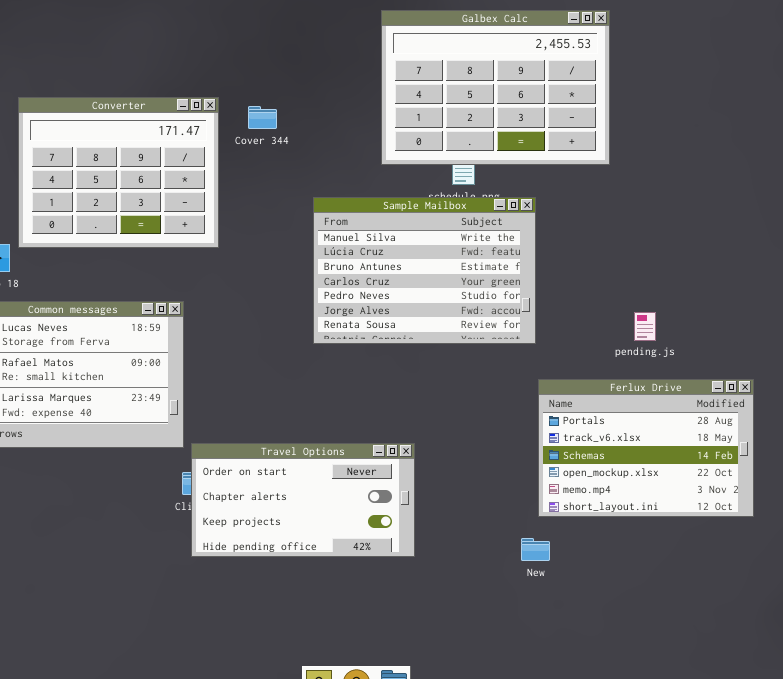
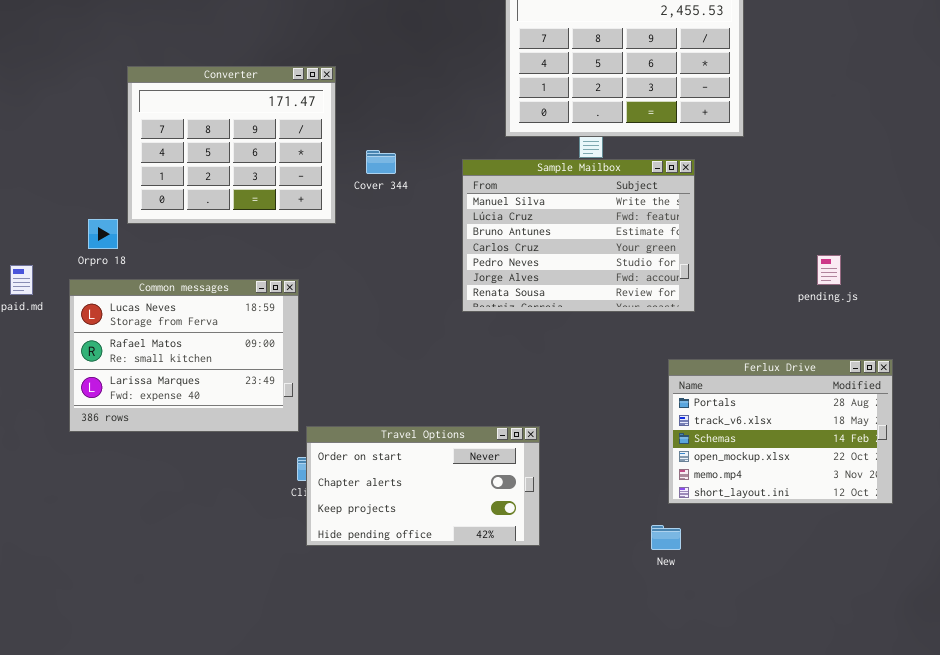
Cover 344: [248,106,277,129] -> [366,150,396,174], moved
Sample Mailbox: [313,197,536,344] -> [462,159,695,312], moved
pending.js: [634,312,656,341] -> [817,255,841,285], moved

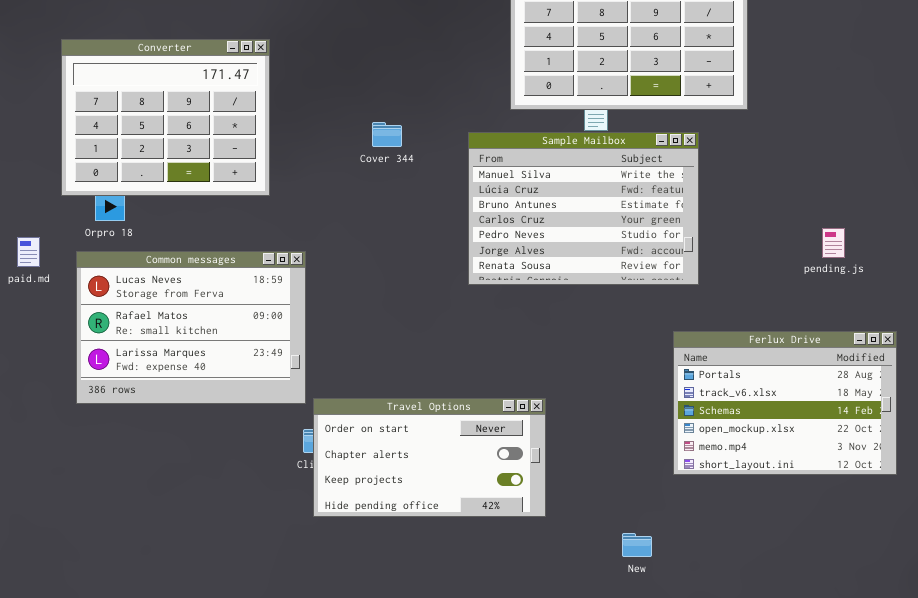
Converter: [127,66,336,224] -> [61,39,270,196], moved
New: [651,525,681,550] -> [622,533,652,557], moved

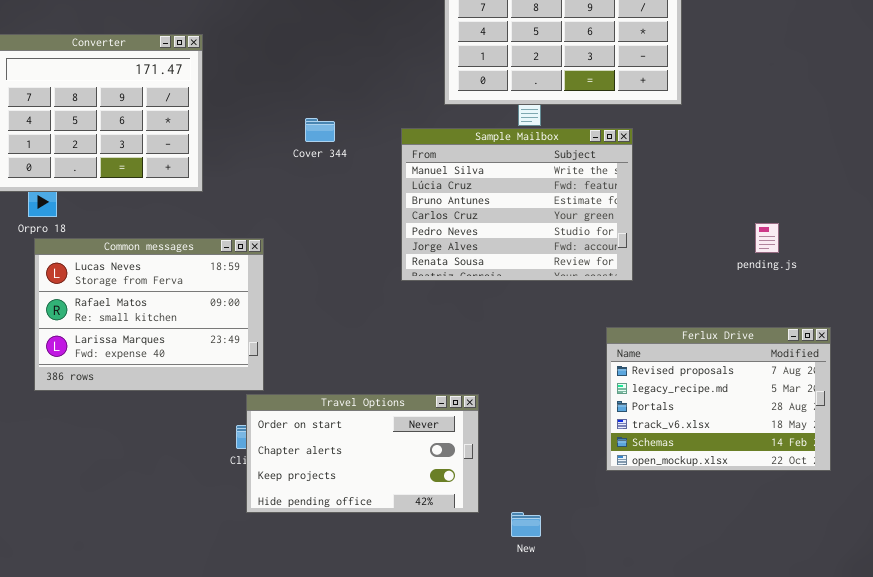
Common messages: [76,251,306,404] -> [34,238,264,391], moved
Ferlux Drive: [673,331,897,475] -> [606,327,831,471], scrolled up 2 rows
New: [622,533,652,557] -> [511,512,541,537], moved

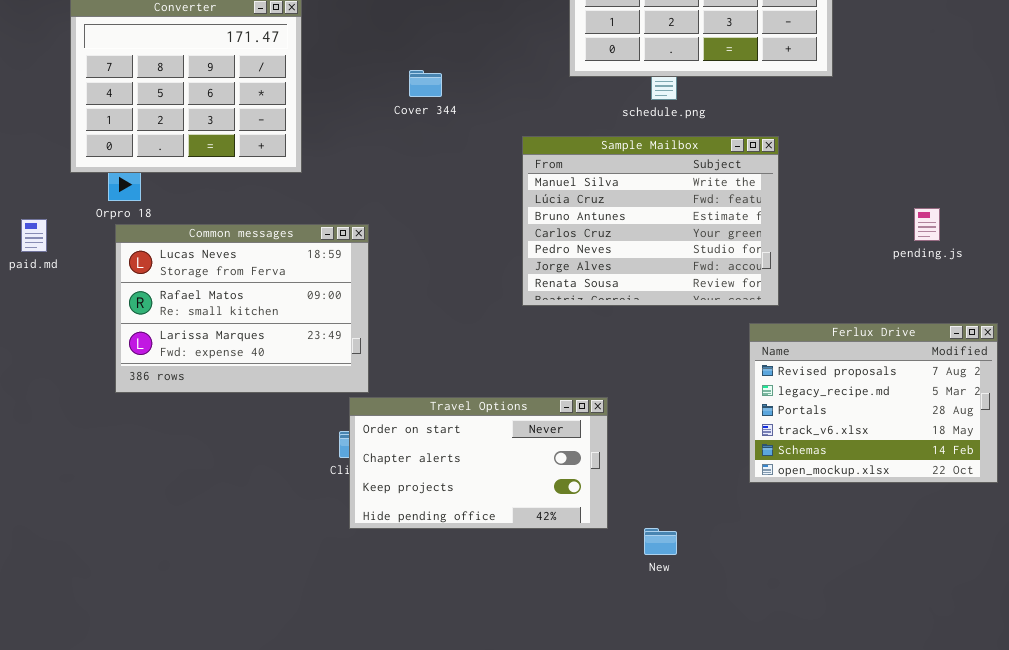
Cover 344: [305,118,335,142] -> [409,70,442,97], moved
Sample Mailbox: [401,128,633,281] -> [522,136,779,306], moved

